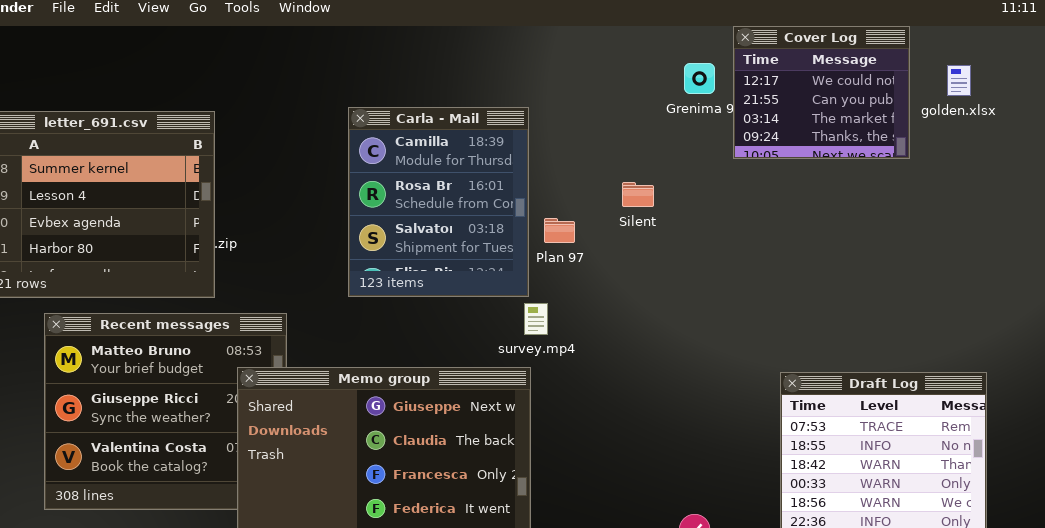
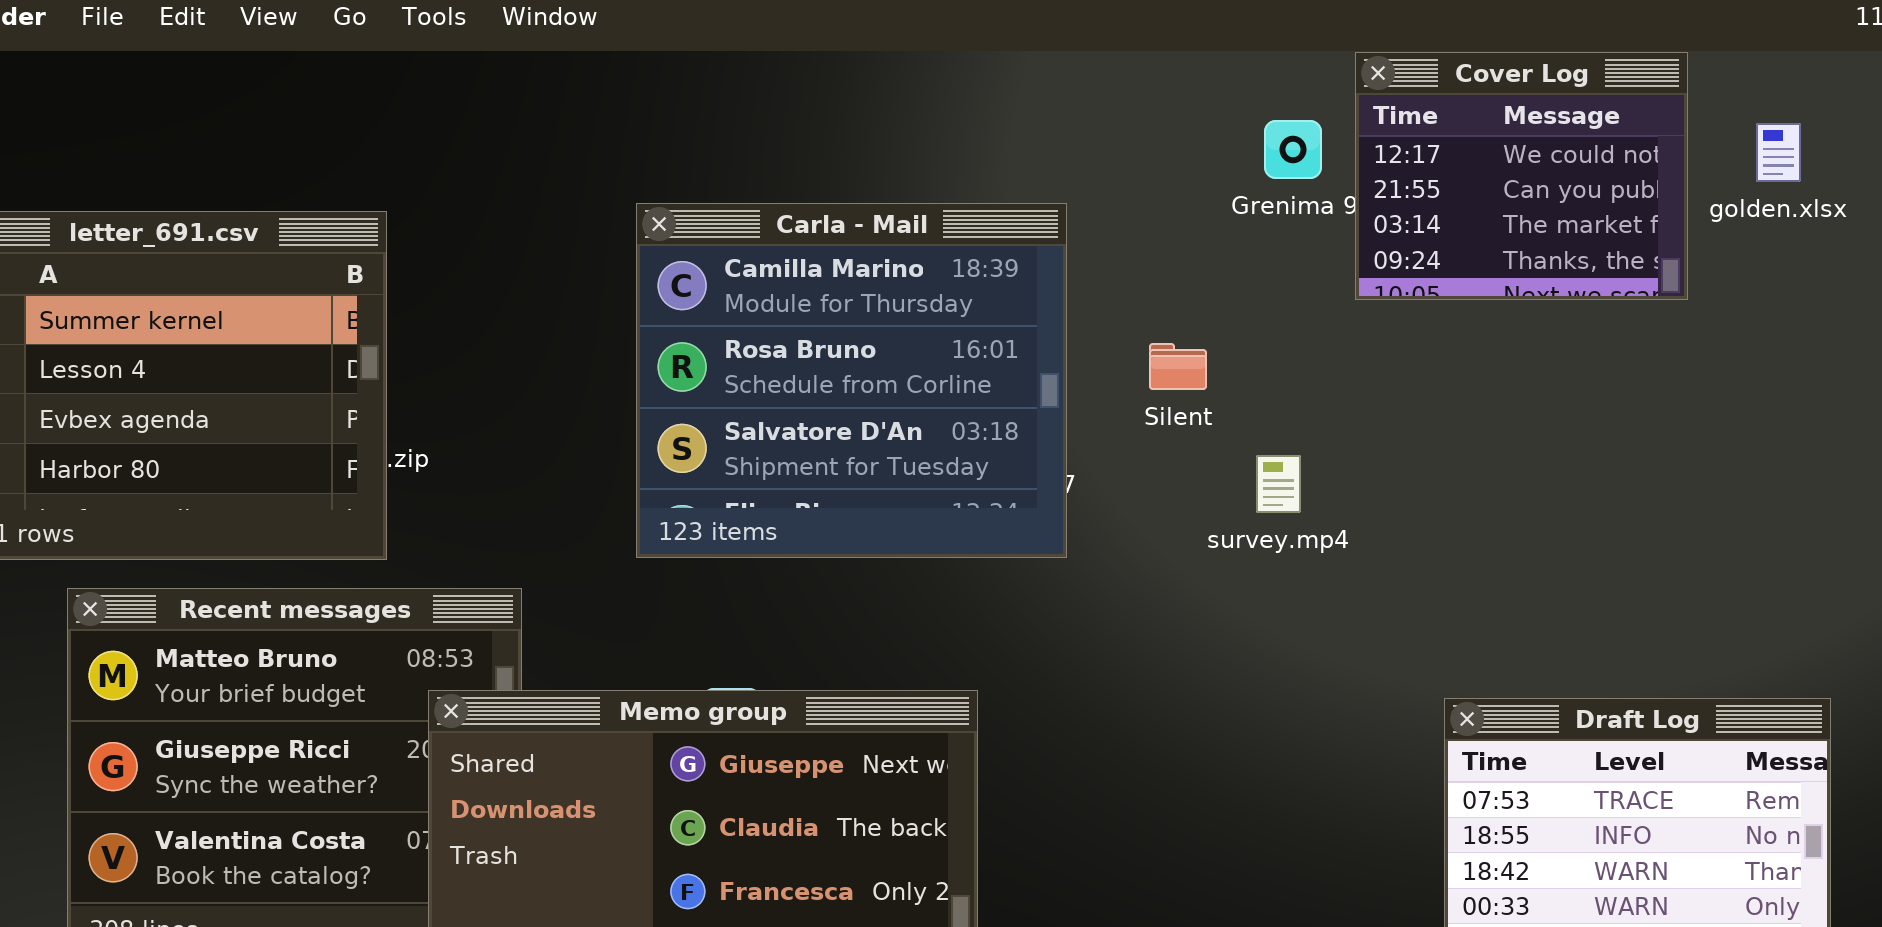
Carla - Mail: [348,107,529,297] -> [636,203,1067,558], resized
survey.mp4: [524,303,548,335] -> [1256,455,1301,513], moved

